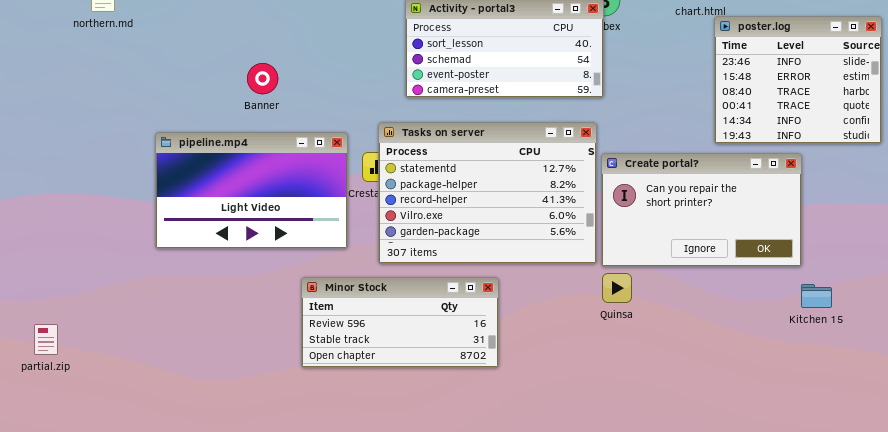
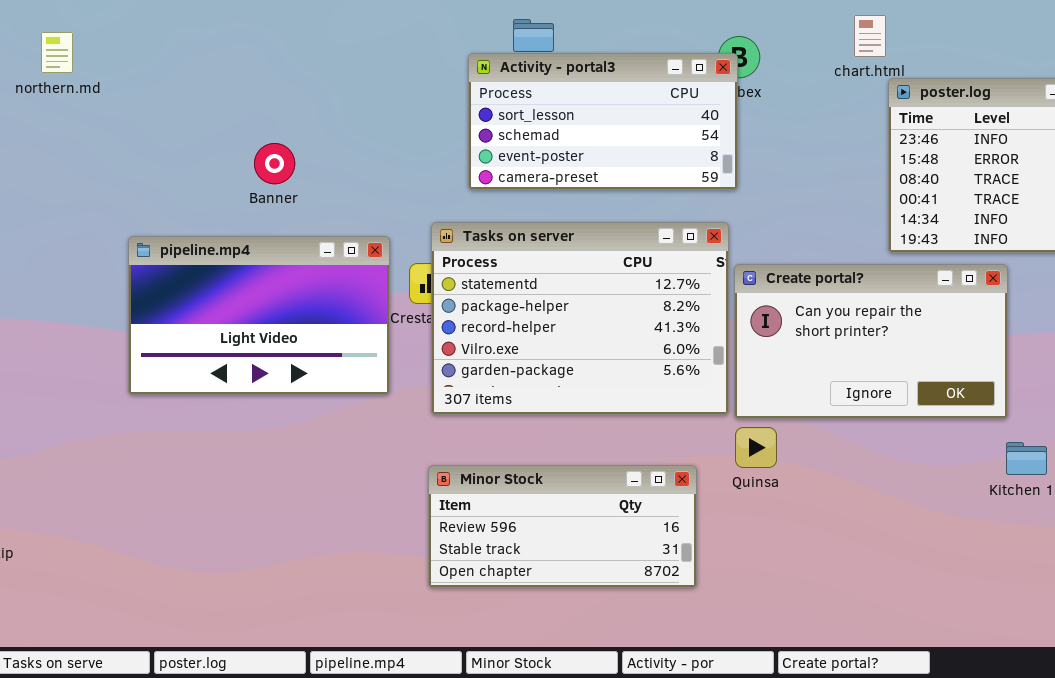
Minor Stock: [301,277,499,368] -> [428,465,697,588], moved

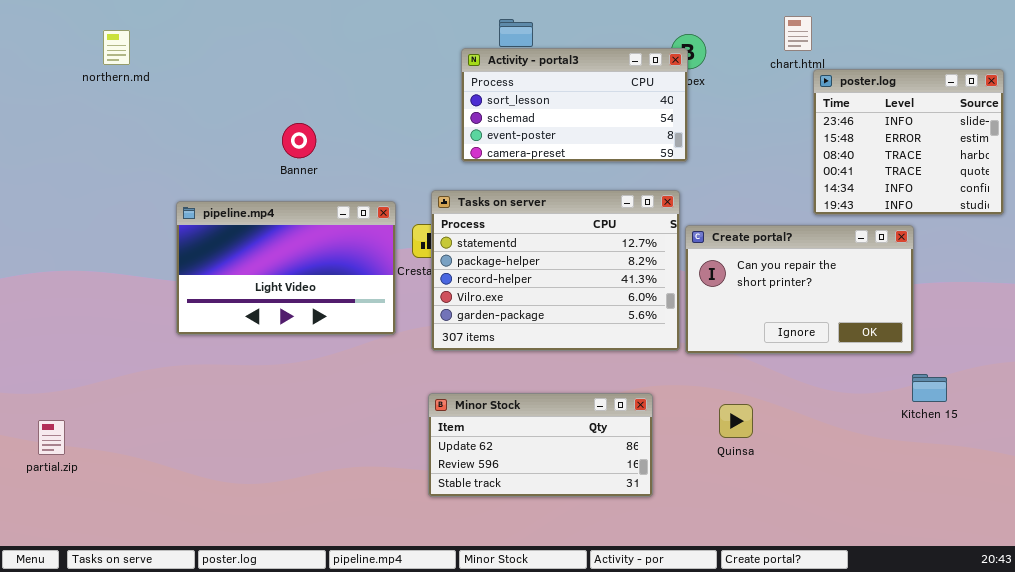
Quinsa: [735,427,777,468] -> [719,404,753,438], moved
Minor Stock: [428,465,697,588] -> [428,393,653,497], scrolled up 1 row

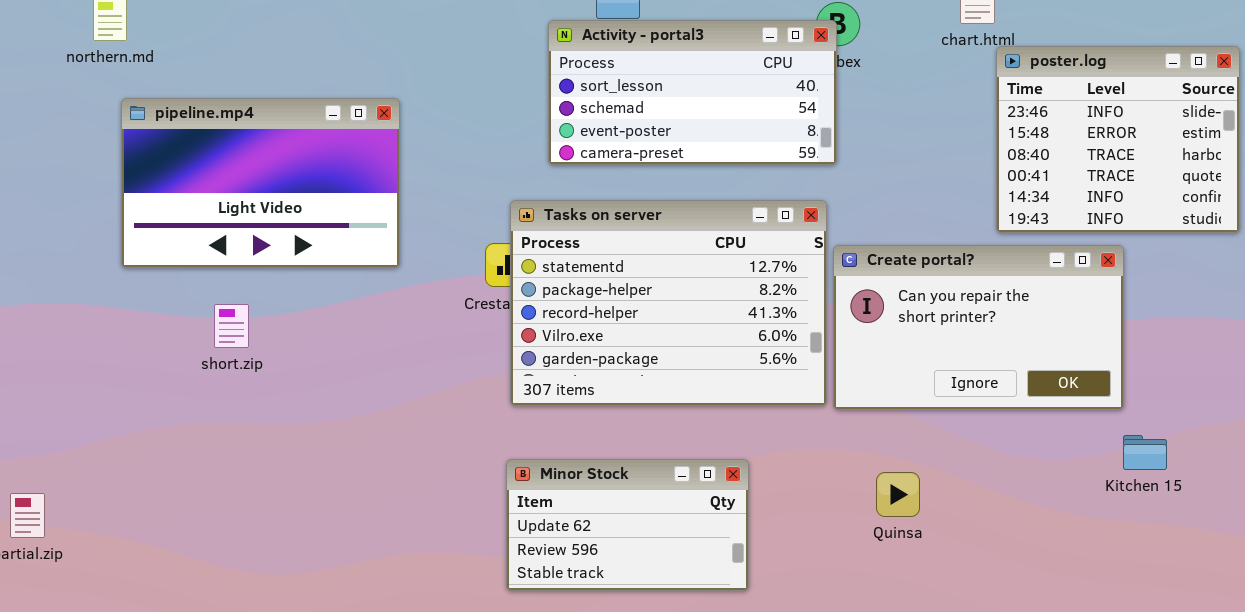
pipeline.mp4: [176,201,396,335] -> [121,98,400,268], moved
Minor Stock: [428,393,653,497] -> [506,459,749,591], resized

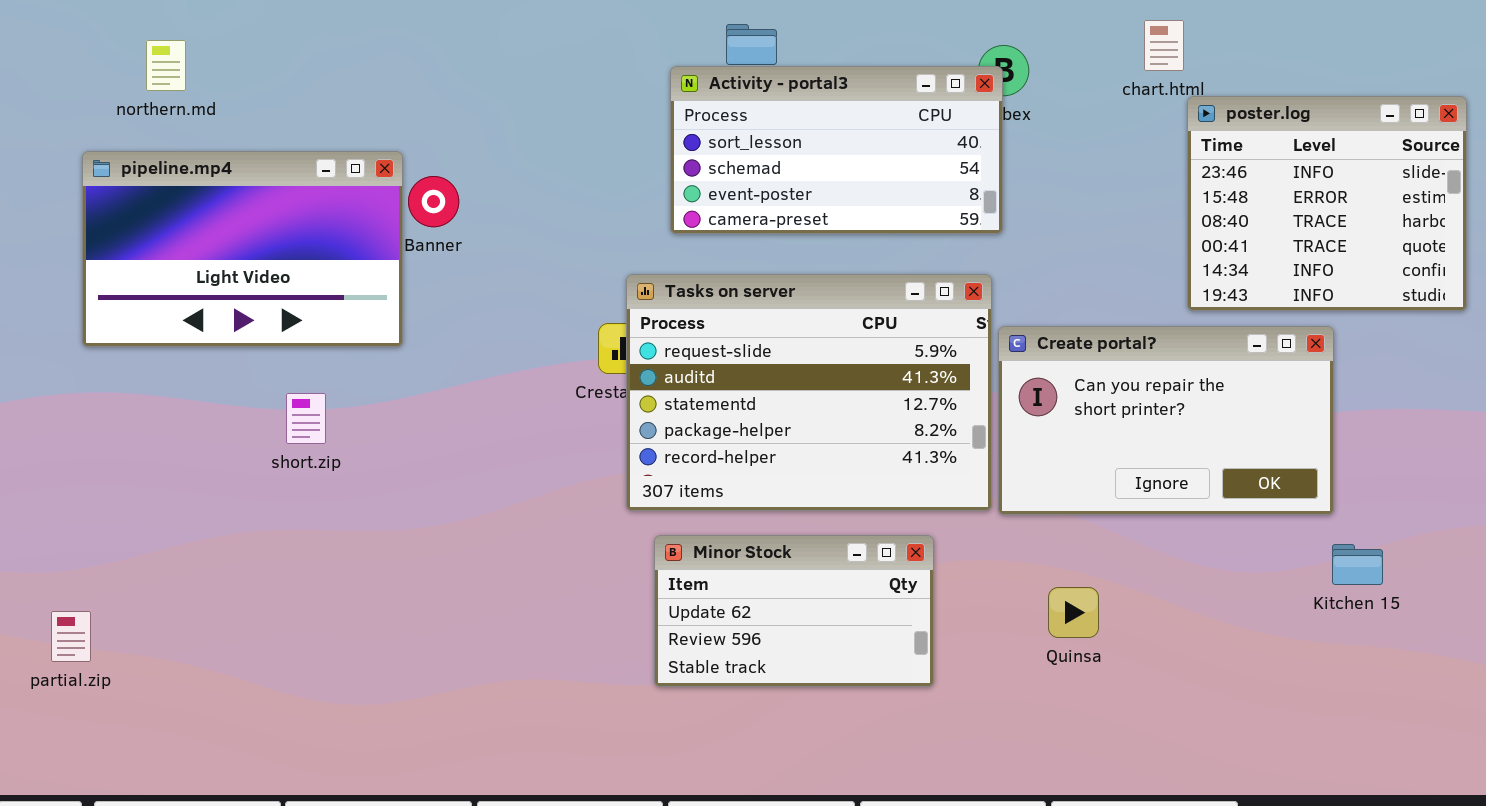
pipeline.mp4: [121,98,400,268] -> [82,151,403,347], moved
Tasks on server: [510,200,827,406] -> [626,274,992,511], scrolled up 2 rows
Minor Stock: [506,459,749,591] -> [654,535,934,687], moved

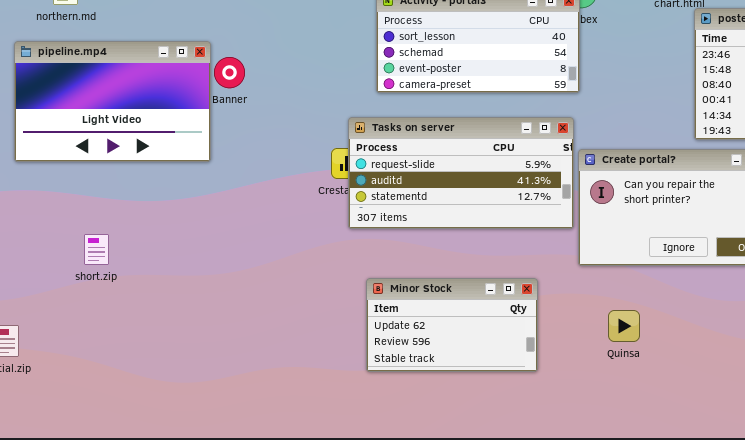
Tasks on server: [626,274,992,511] -> [348,117,574,229], resized
short.zip: [286,393,326,444] -> [84,234,109,265], moved

